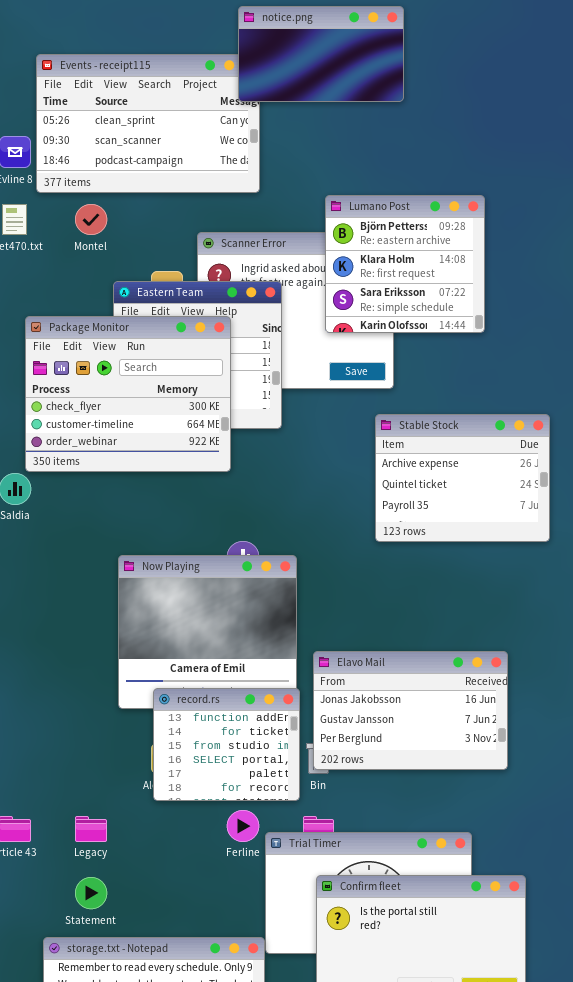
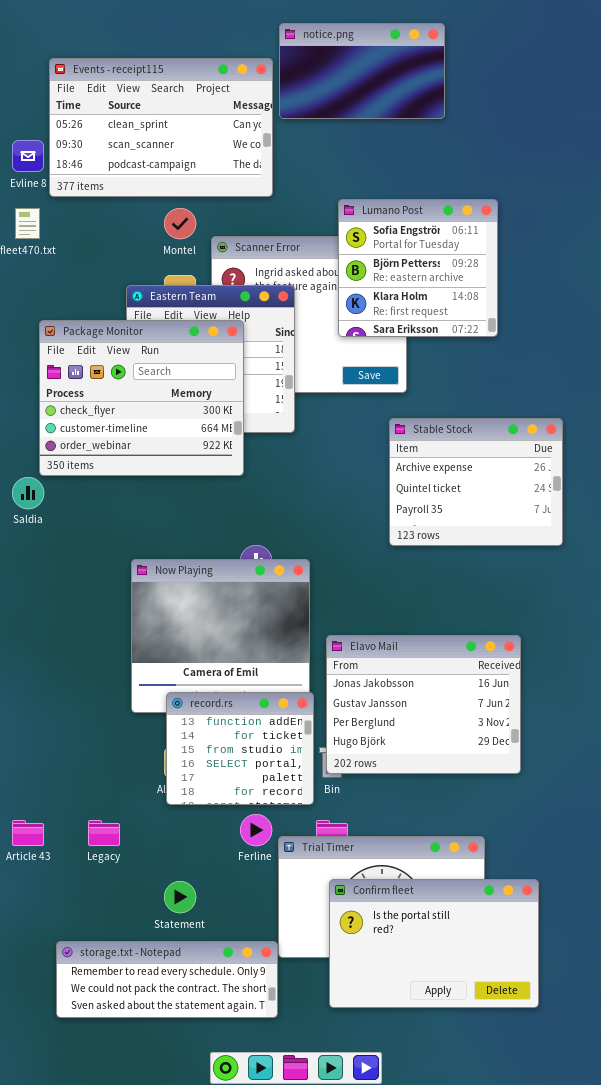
notice.png: [238,6,404,102] -> [279,23,445,119], moved
Lumano Post: [325,195,485,333] -> [338,199,498,337], scrolled up 1 row
Montel: [75,204,107,235] -> [164,208,196,239], moved
Elavo Mail: [313,651,508,770] -> [326,635,521,774], resized
Statement: [75,877,107,909] -> [164,881,196,913], moved

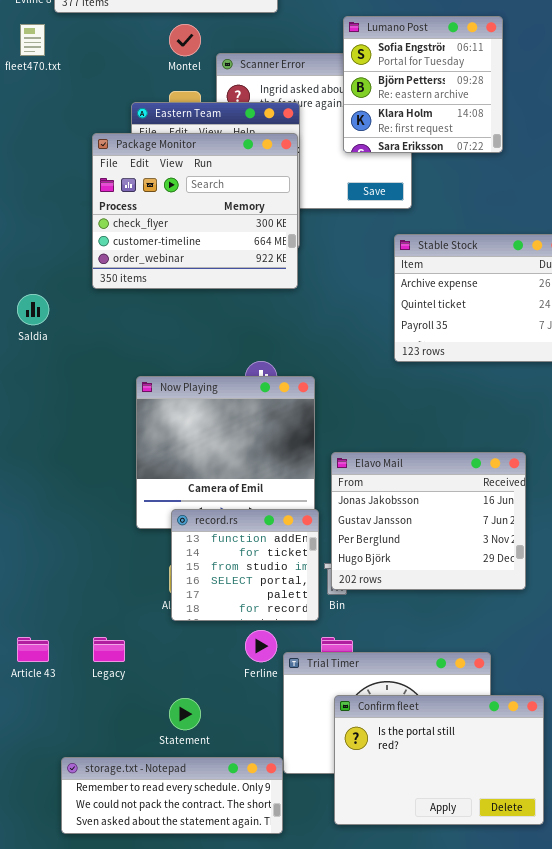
Package Monitor: [39,320,244,476] -> [92,133,298,289], moved

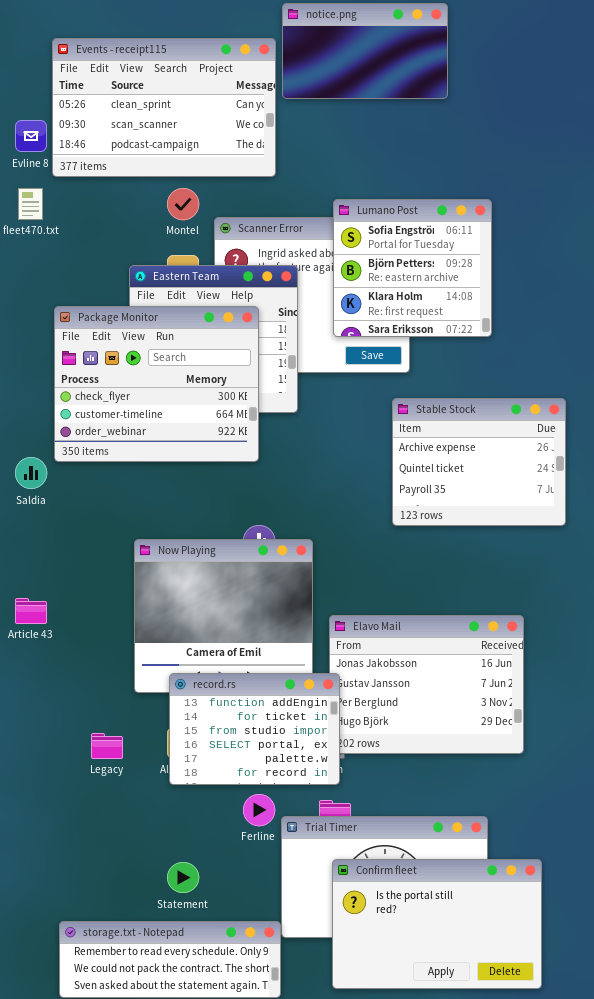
Lumano Post: [343,16,503,153] -> [333,199,492,337], moved
Package Monitor: [92,133,298,289] -> [54,306,259,462], moved
record.rs: [171,509,319,621] -> [169,673,340,785], resized
Article 43: [17,637,49,662] -> [15,598,47,624], moved
Legacy: [93,637,125,662] -> [91,733,123,759], moved

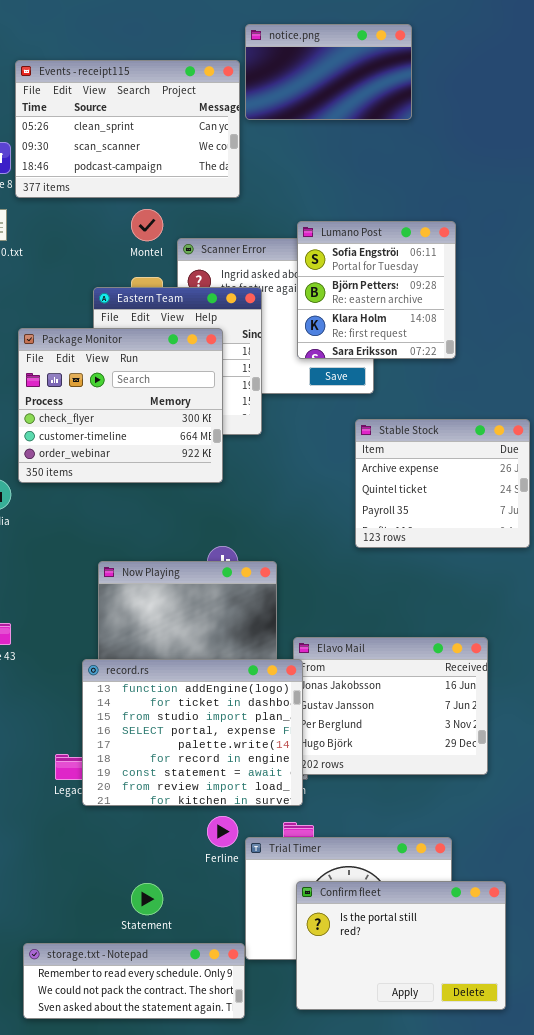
record.rs: [169,673,340,785] -> [82,659,303,806], resized

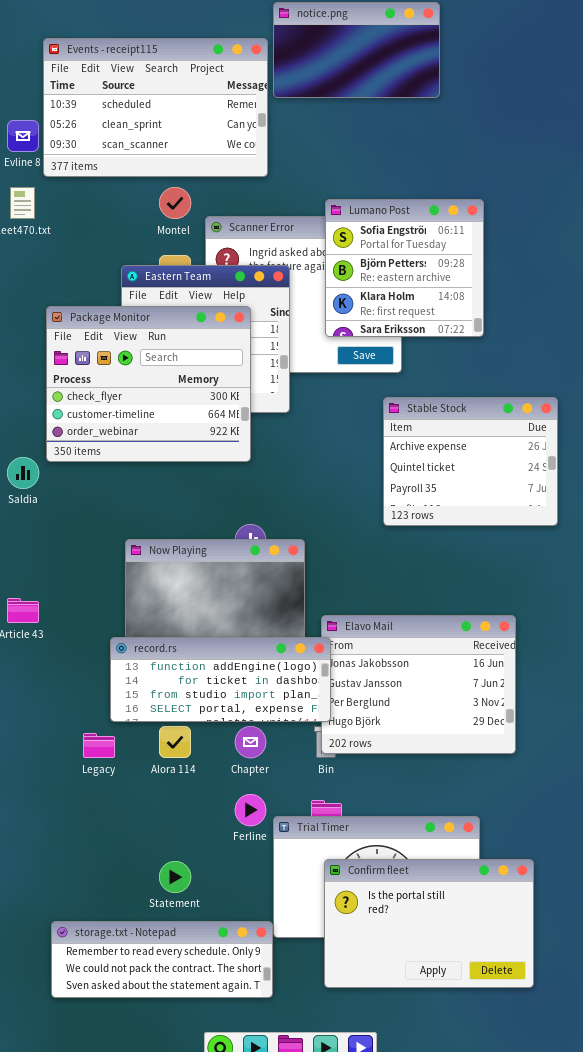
Events - receipt115: [15,60,240,198] -> [43,38,268,177], scrolled up 1 row
record.rs: [82,659,303,806] -> [110,637,331,722], resized

